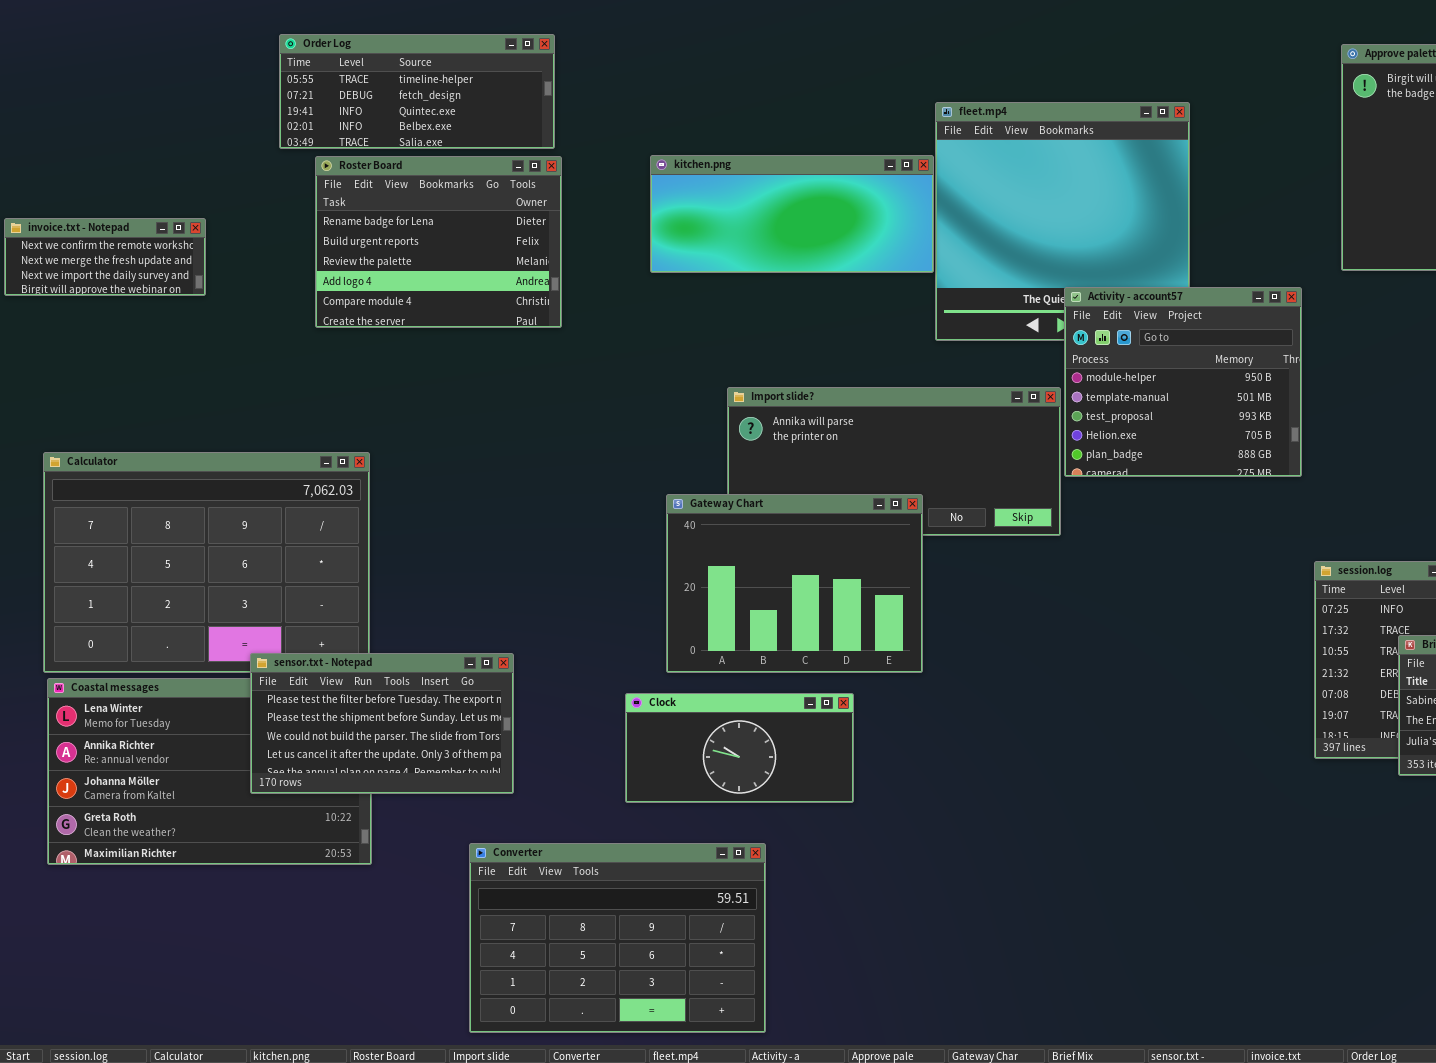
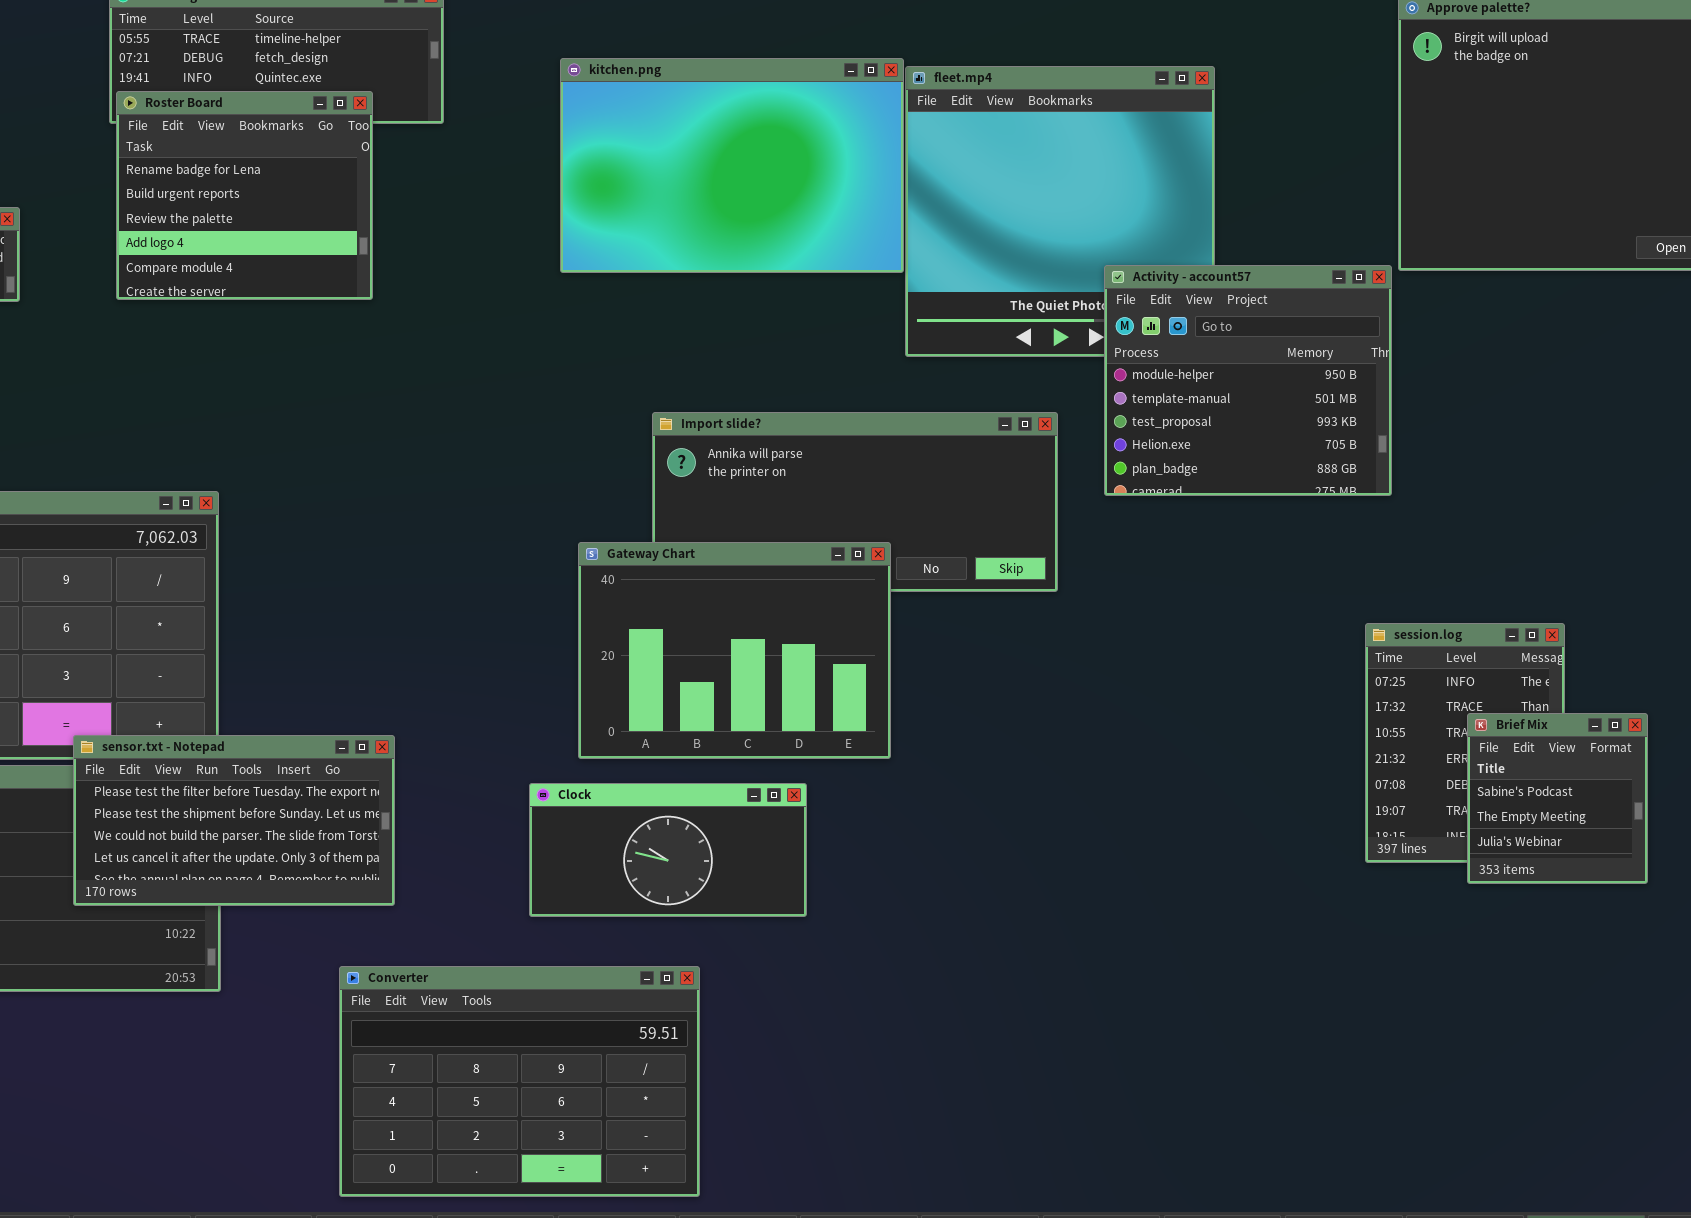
kitchen.png: [650,155,934,273] -> [560,58,904,273], resized
Roster Board: [315,156,562,328] -> [116,91,373,300], moved, resized
Activity - account57: [1064,287,1302,477] -> [1104,265,1392,496], moved

